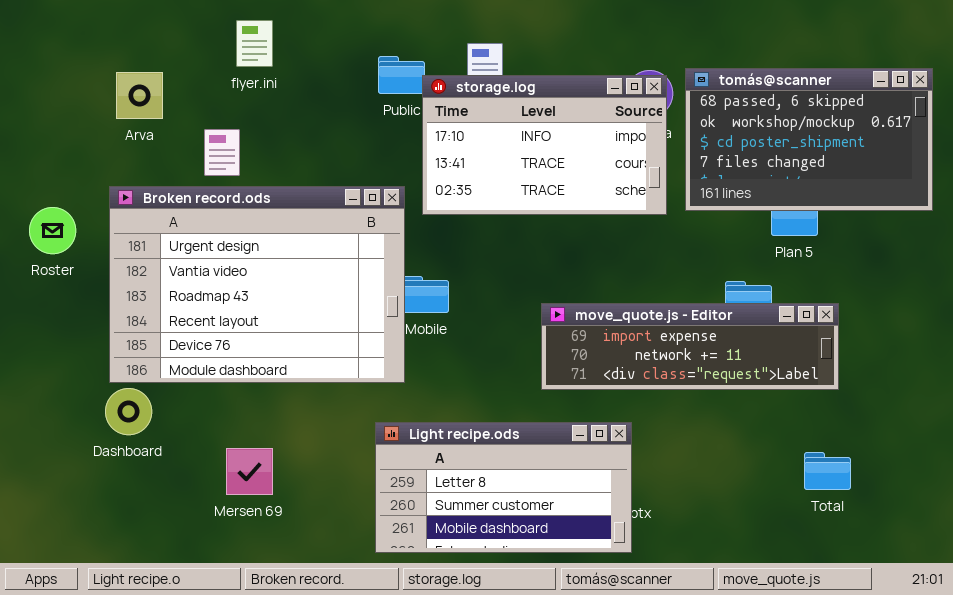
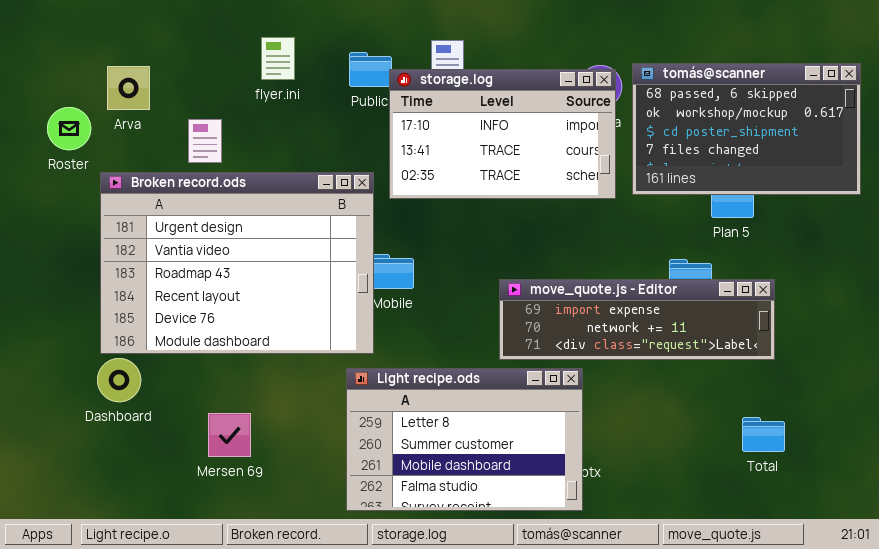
flyer.ini: [236,20,273,67] -> [261,37,295,80], moved
Roster: [29,207,76,254] -> [47,107,91,150], moved
Light recipe.ods: [375,422,632,553] -> [346,368,583,511], resized

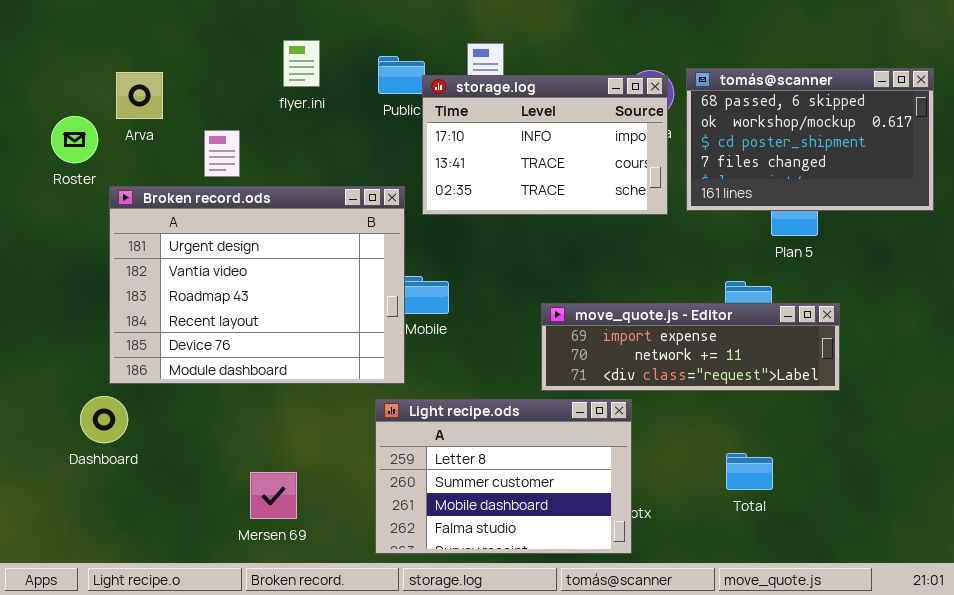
Dashboard: [97,358,141,402] -> [80,396,128,443], moved
Mersen 69: [208,413,251,457] -> [250,472,297,519], moved
Total: [742,417,785,452] -> [726,453,773,490], moved

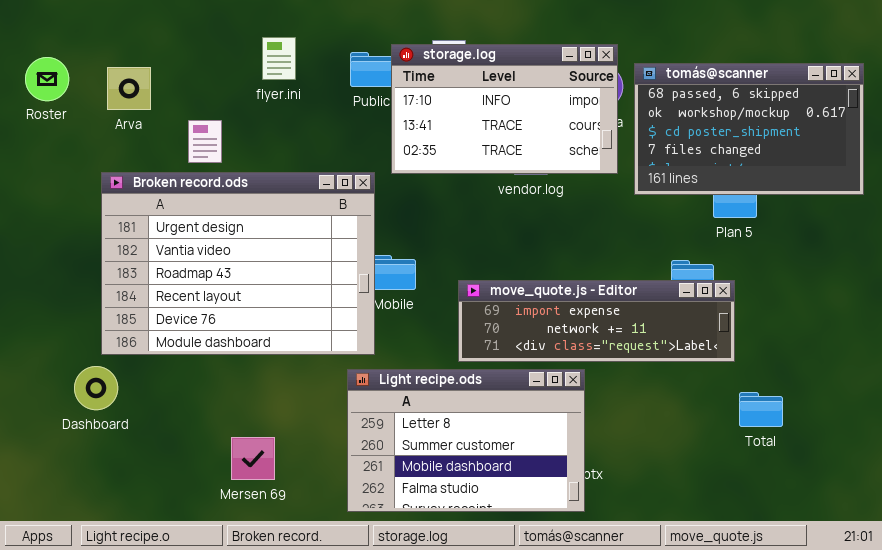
storage.log: [422,75,668,215] -> [391,44,618,174], moved
Roster: [51,116,98,163] -> [25,57,69,101], moved
move_quote.js - Editor: [541,303,840,391] -> [458,280,735,362], moved
Total: [726,453,773,490] -> [739,392,783,427], moved

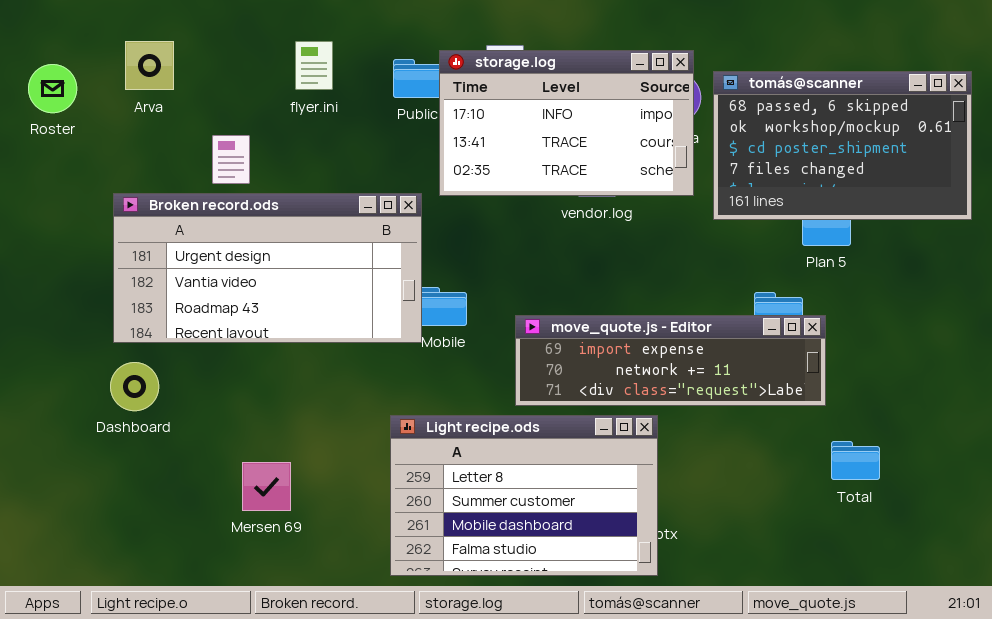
Arva: [107,67,151,110] -> [125,41,174,90], moved
Broken record.ods: [101,172,375,355] -> [113,193,422,343], resized
Dashboard: [74,366,118,410] -> [110,362,159,411], moved
Mersen 69: [231,437,275,480] -> [242,462,291,511], moved

